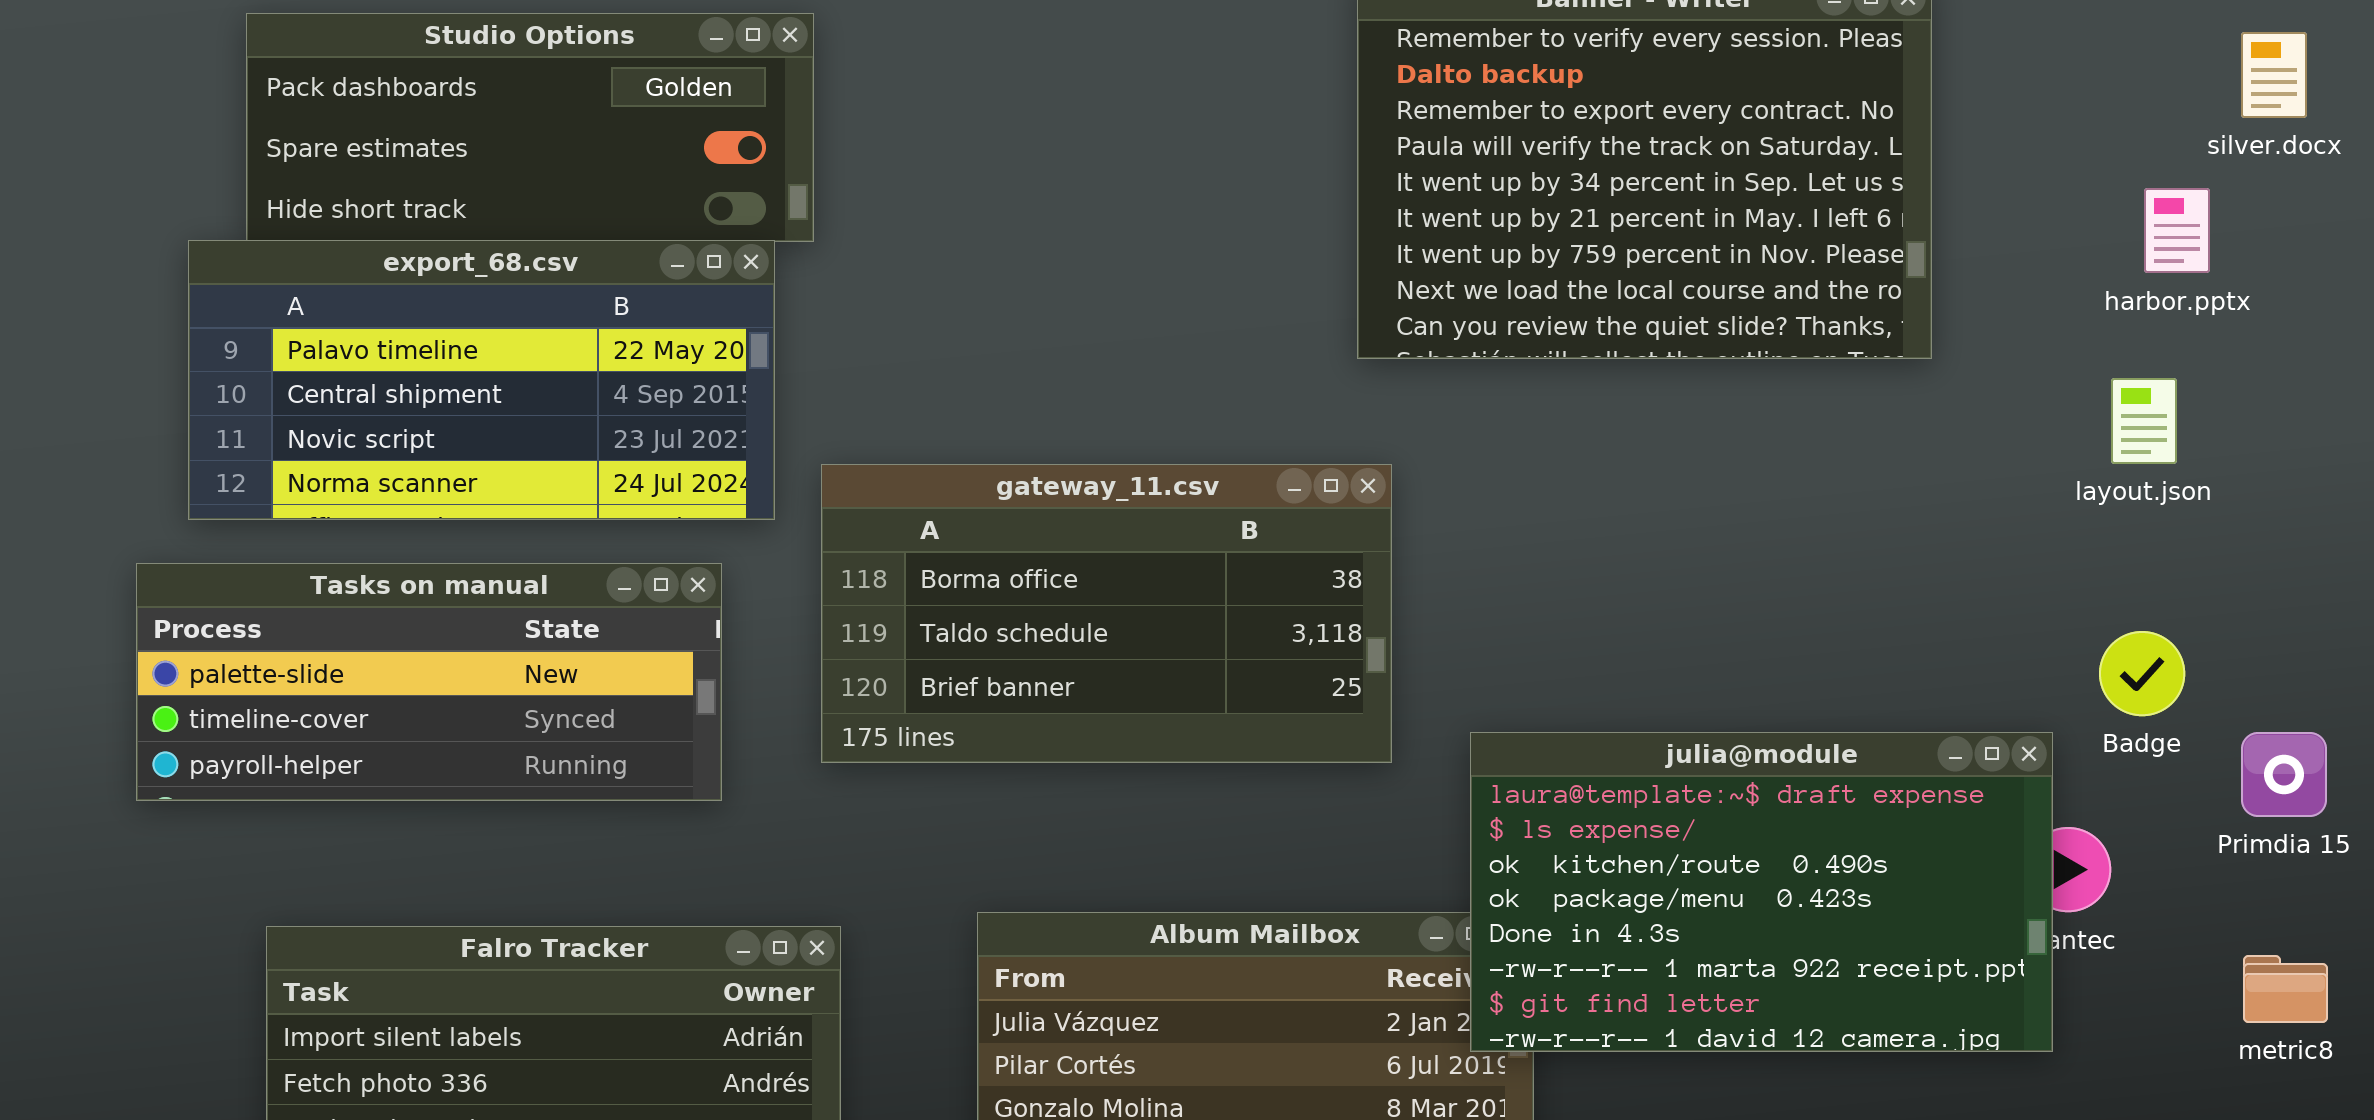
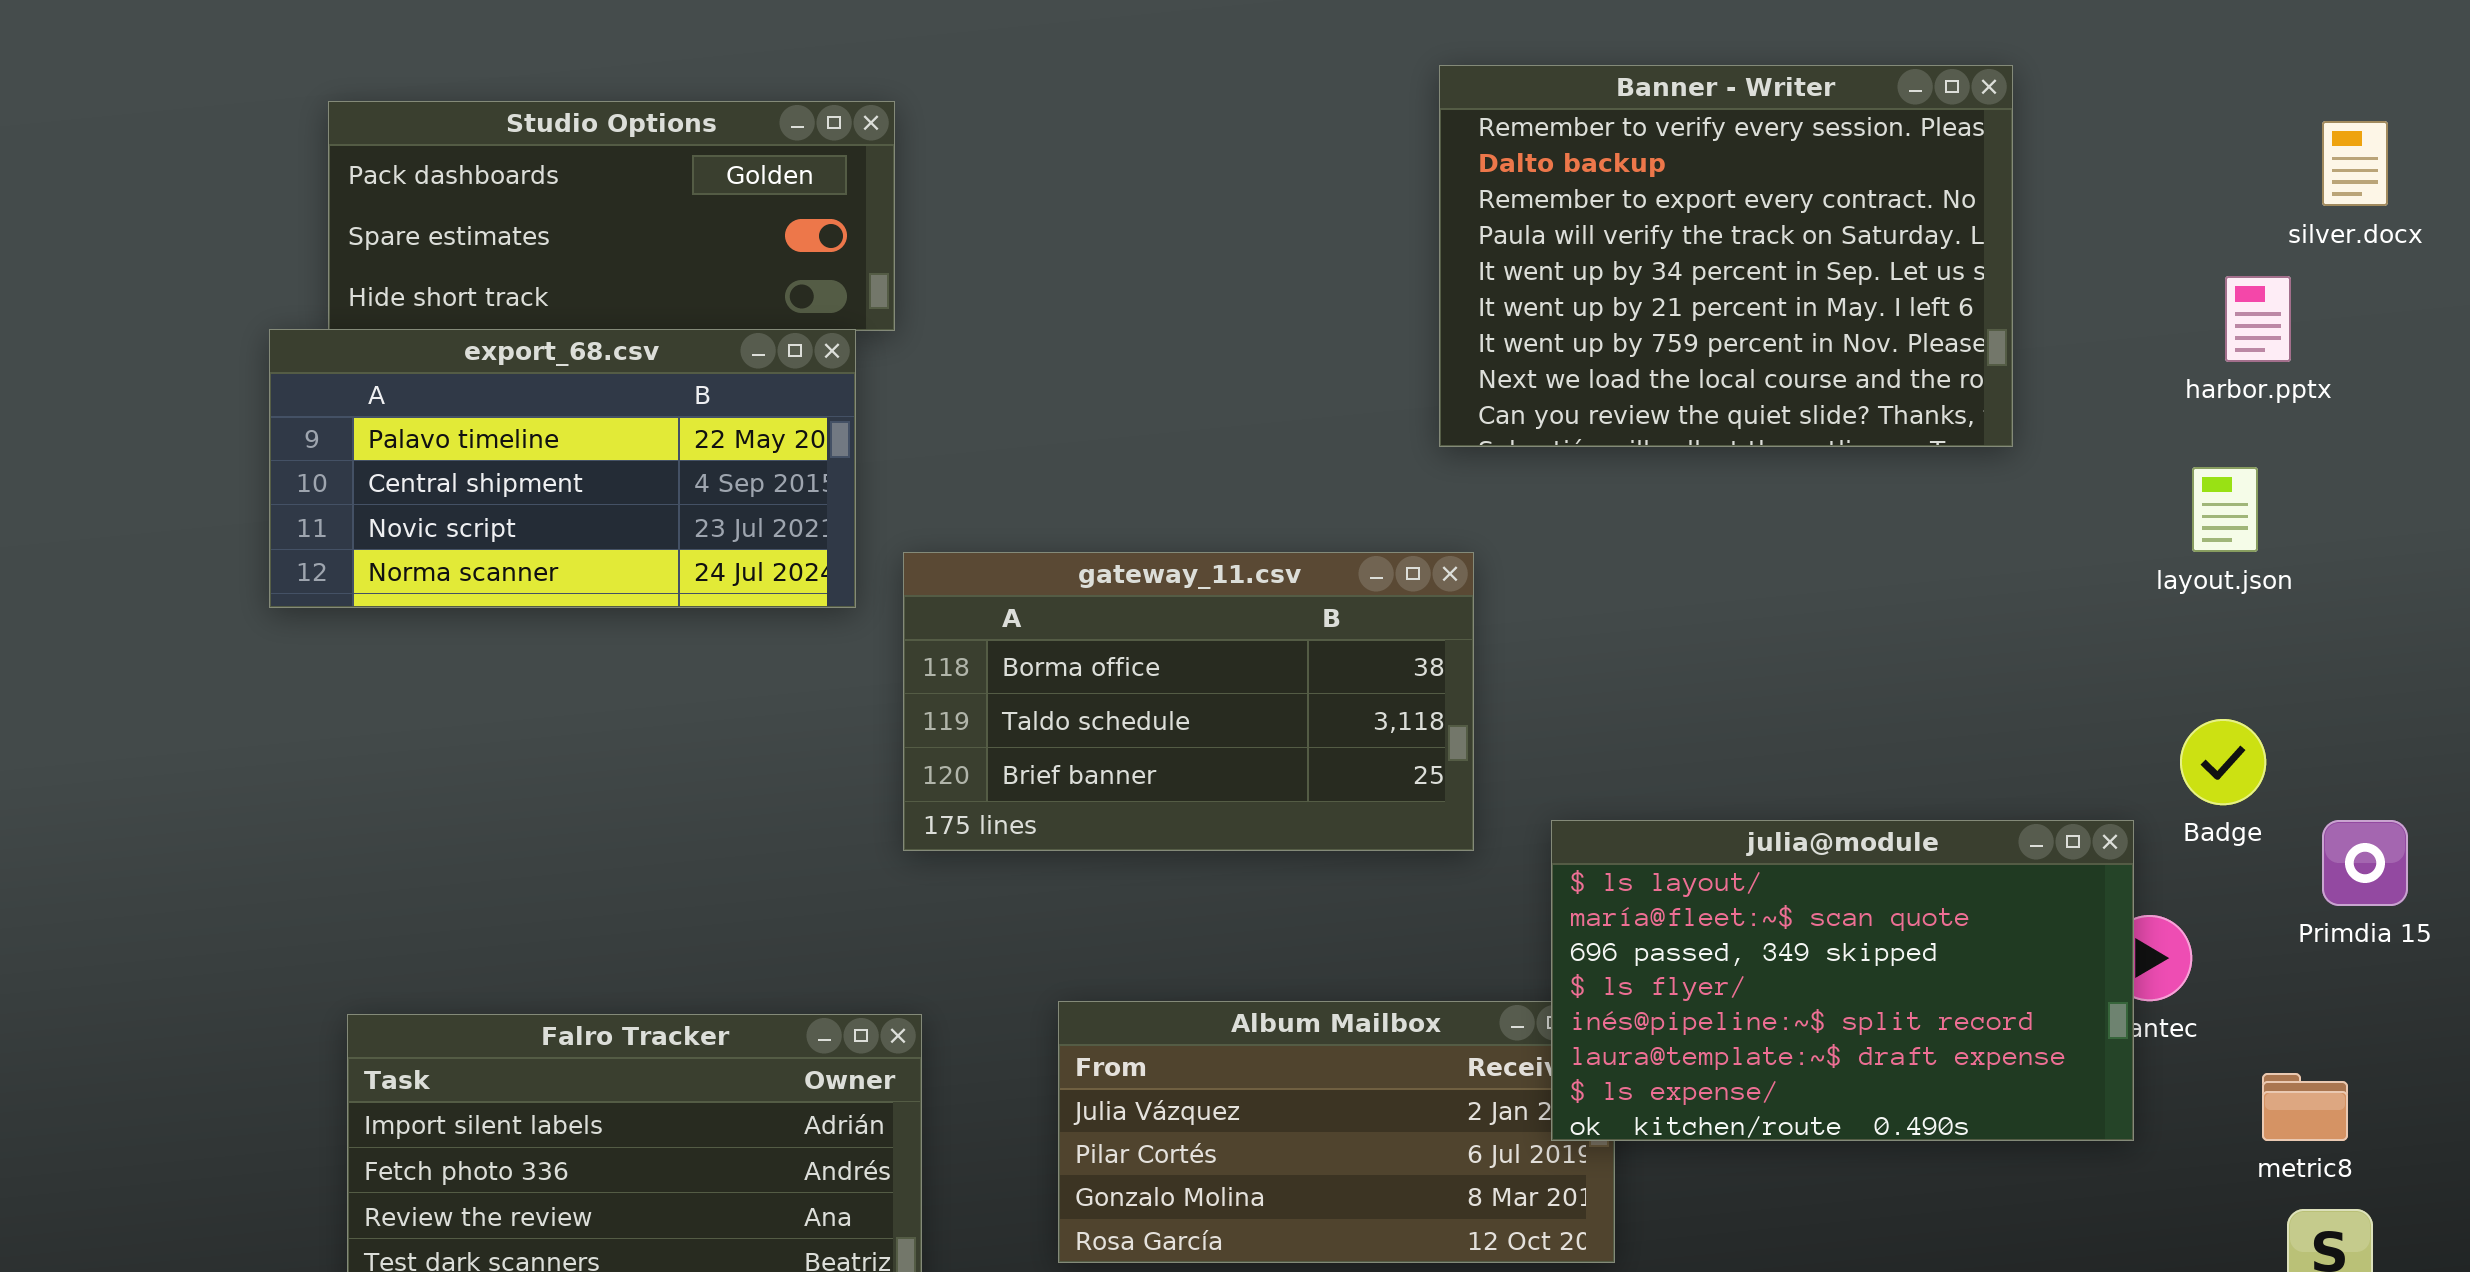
Tasks on manual: [136,563,722,801] -> none, closed
julia@module: [1470,732,2053,1052] -> [1551,820,2134,1141], scrolled up 5 rows
metric8: [2243,955,2328,1023] -> [2262,1073,2348,1141], moved

